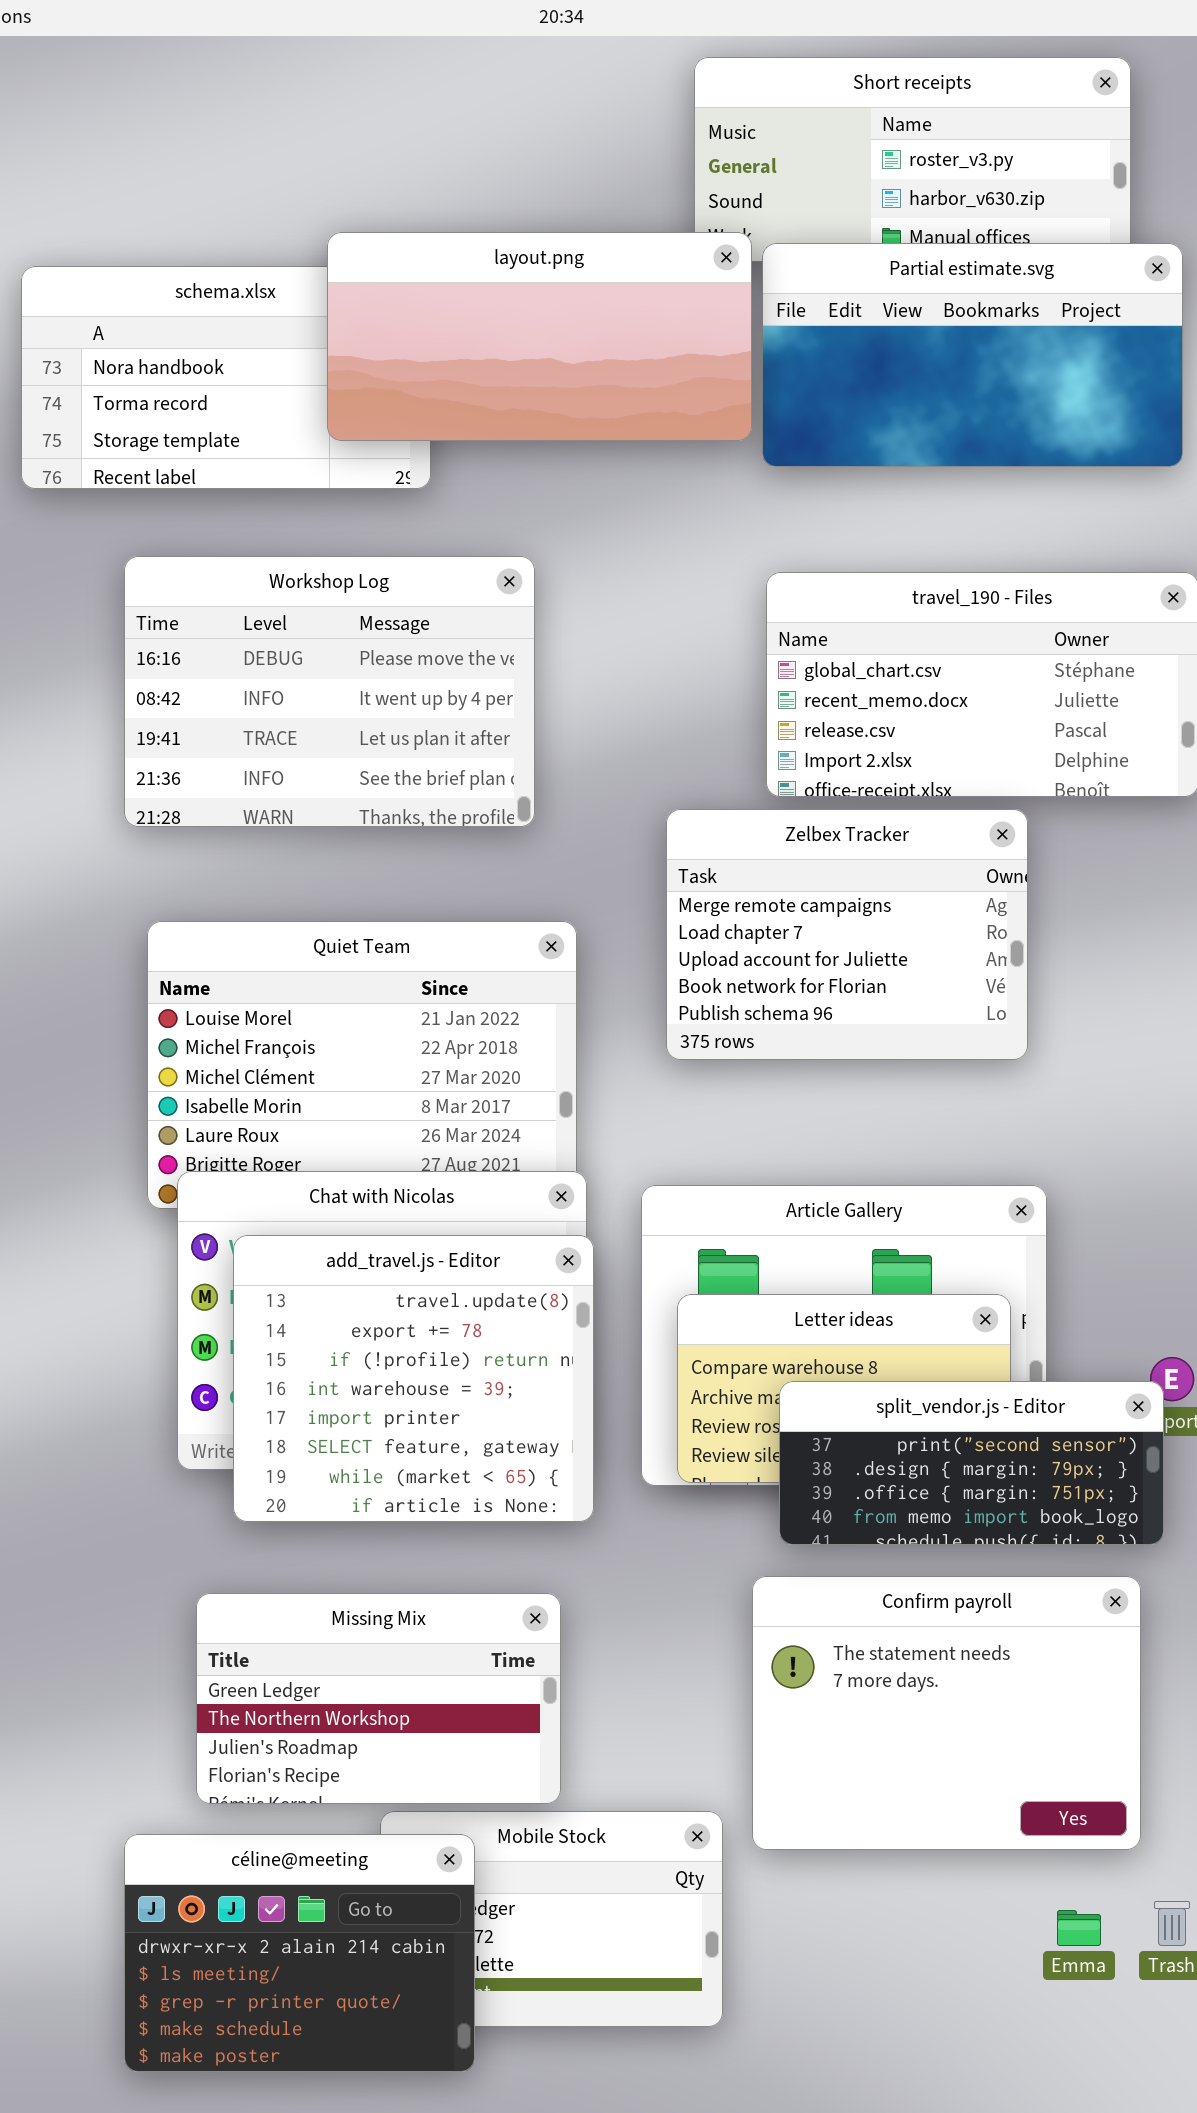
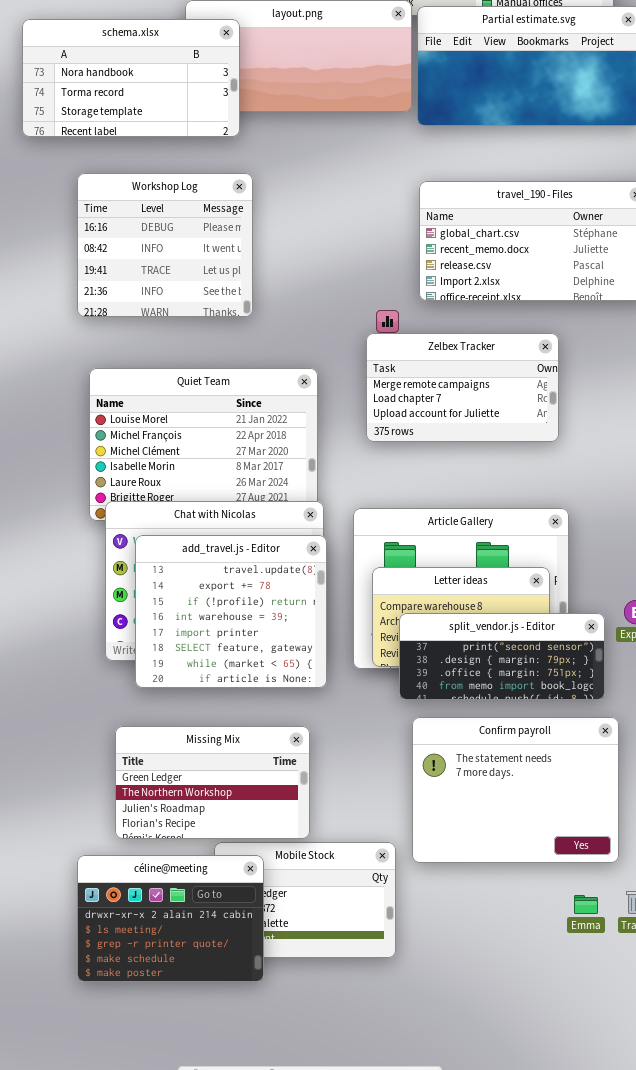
schema.xlsx: [21,266,431,489] -> [22,19,240,137], raised
Workshop Log: [124,556,535,827] -> [77,173,253,317], resized
Zelbex Tracker: [666,809,1028,1060] -> [366,333,559,442], resized
split_vendor.js - Editor: [779,1381,1164,1545] -> [399,613,605,700], moved

